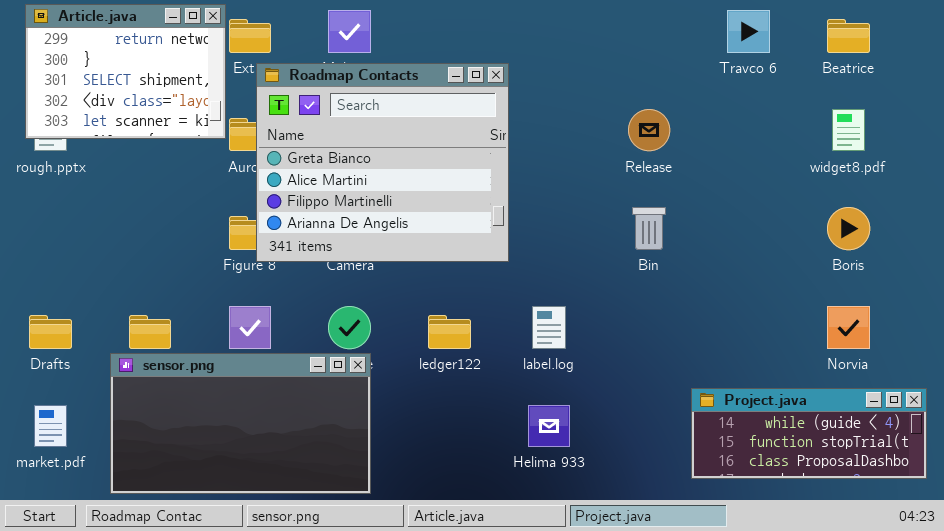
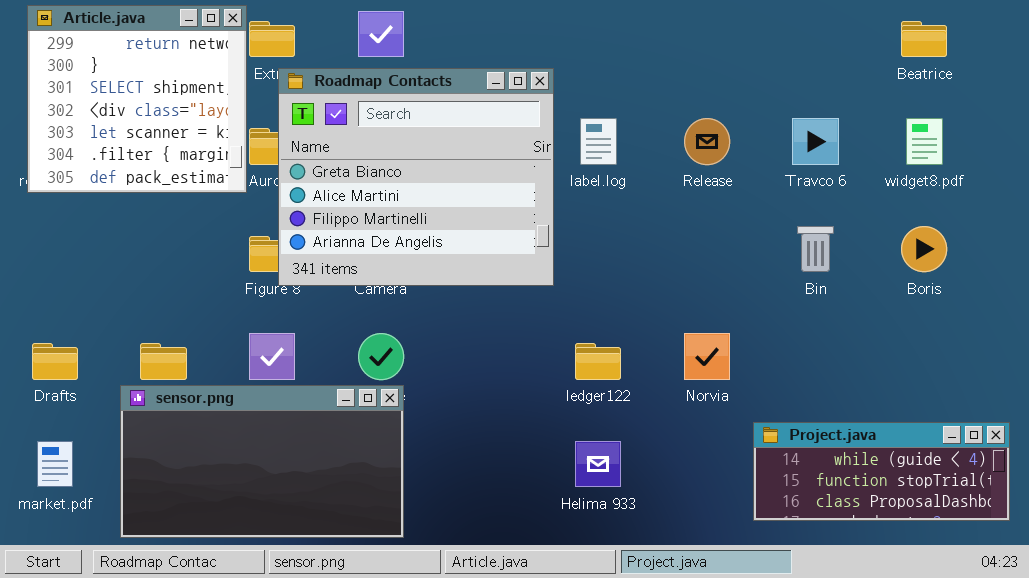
Article.java: [25,4,226,139] -> [27,5,247,193], resized
Travco 6: [727,10,770,53] -> [792,118,839,165], moved
Bin: [632,207,666,250] -> [797,226,834,272], moved
label.log: [532,306,566,349] -> [580,118,617,165], moved
Norvia: [827,306,870,349] -> [684,333,730,380], moved
ledger122: [428,315,471,349] -> [575,343,621,380], moved

